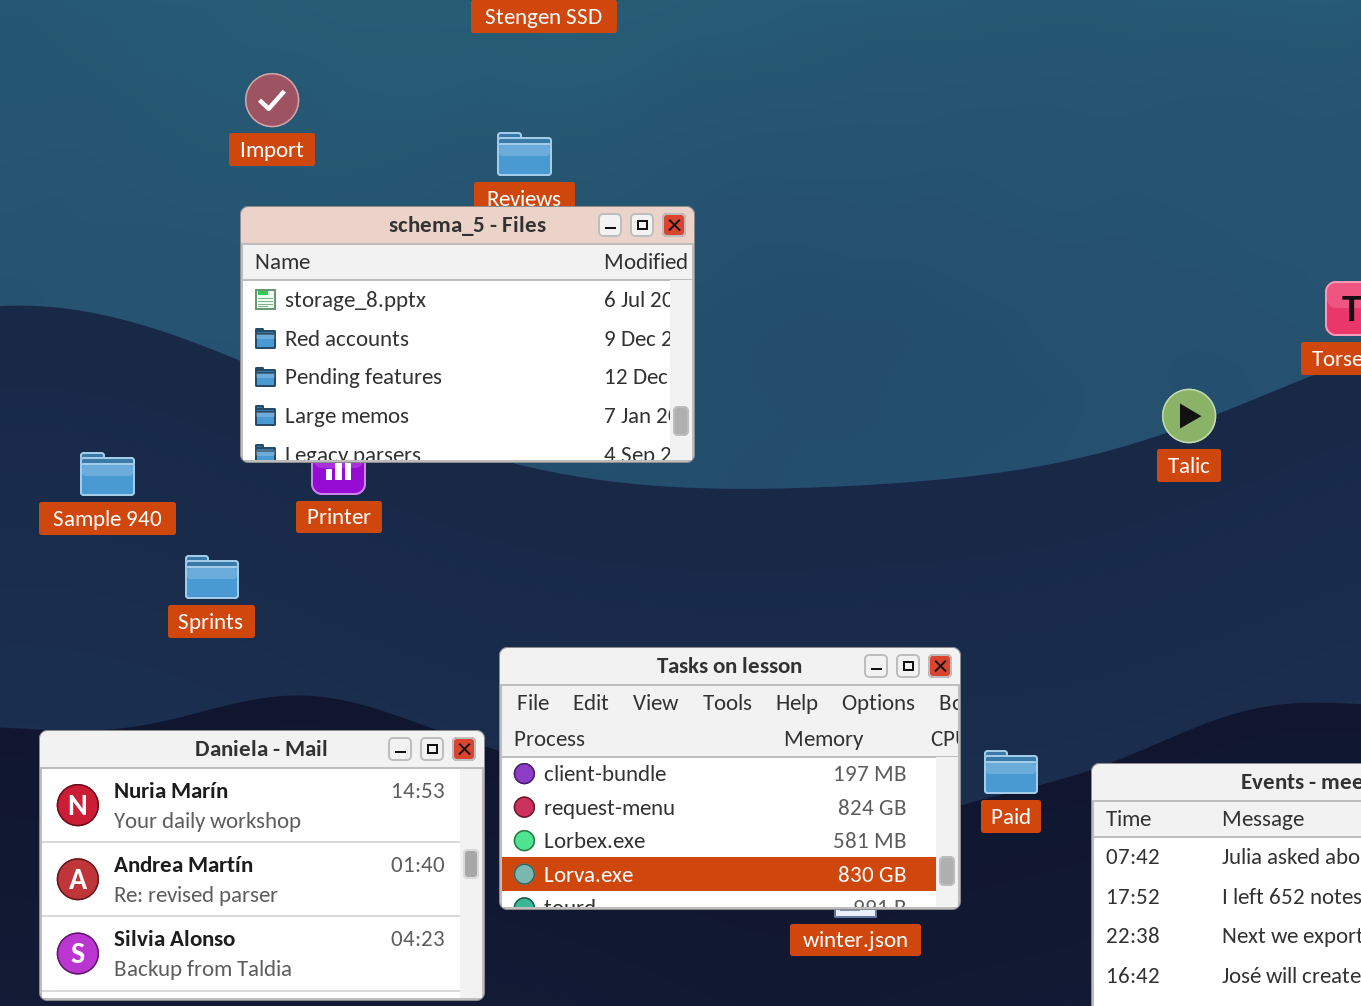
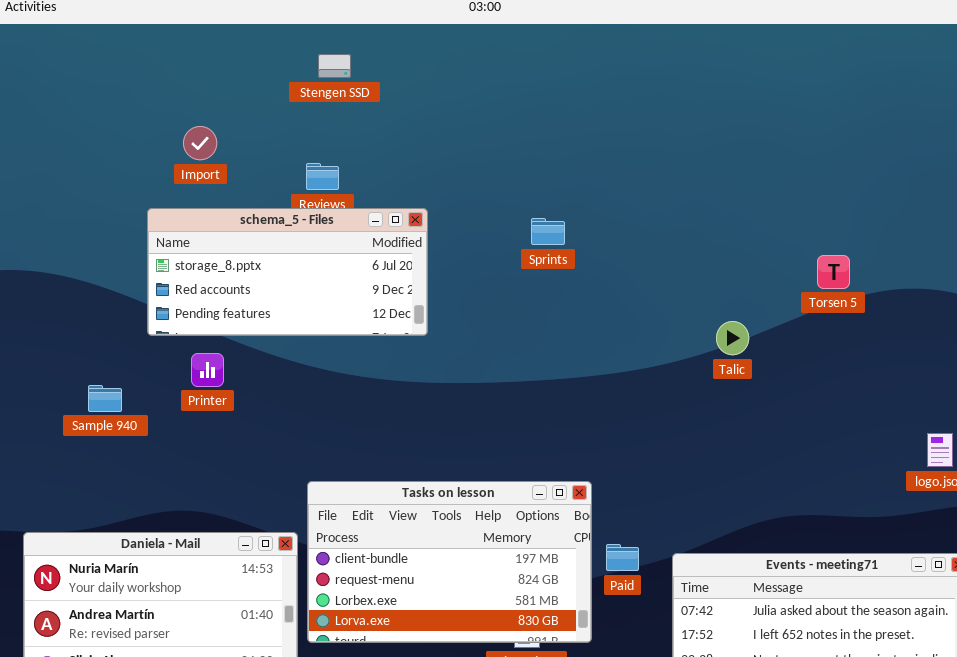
Import: [245,73,299,127] -> [183,126,217,160], moved
schema_5 - Files: [240,206,695,463] -> [147,208,428,336], resized
Sample 940: [80,452,135,496] -> [88,385,122,412], moved
Sprints: [185,555,239,599] -> [531,218,565,245], moved

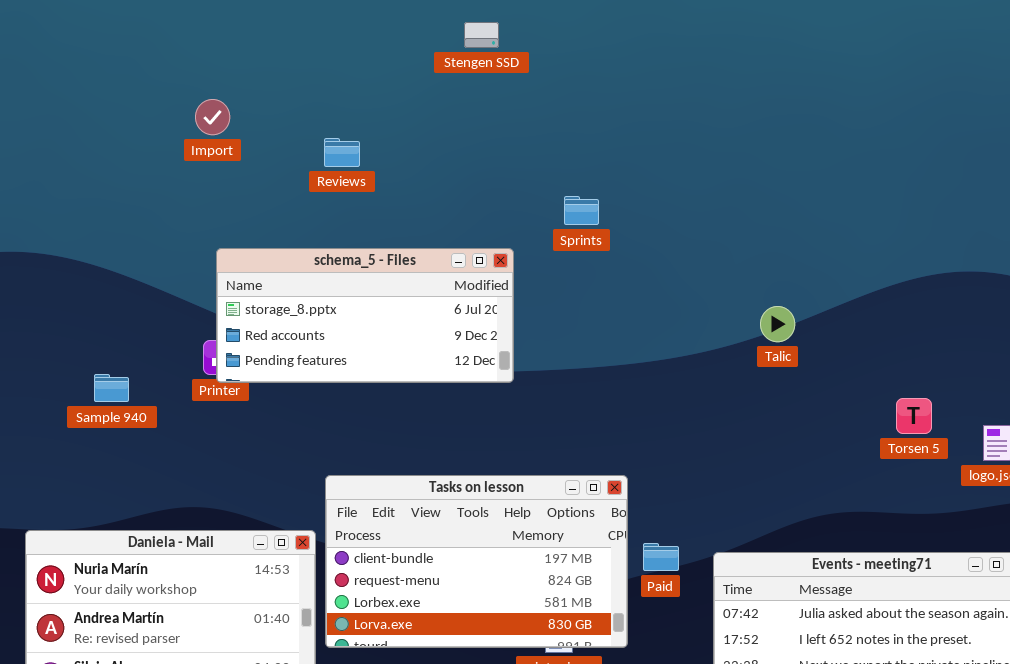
Stengen SSD: [318,54,351,78] -> [464,22,499,48], moved
schema_5 - Files: [147,208,428,336] -> [216,248,514,383], moved
Torsen 5: [817,255,850,289] -> [896,398,932,434], moved

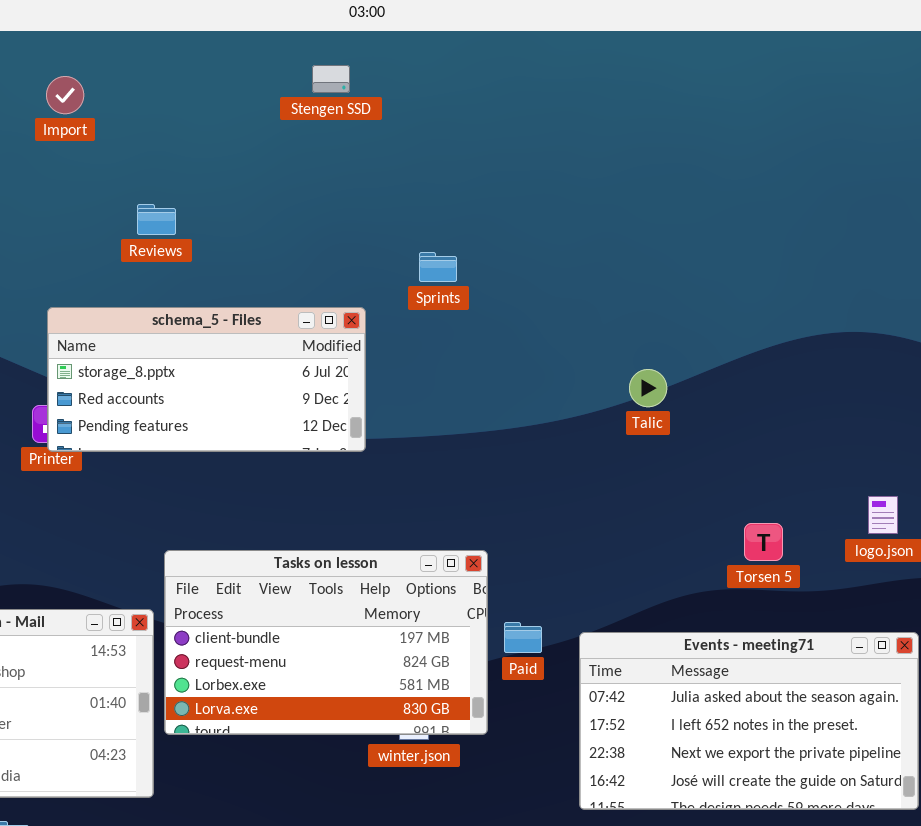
Import: [195,99,230,135] -> [46,76,84,114], moved
Reviews: [324,138,360,167] -> [137,204,176,235], moved
Torsen 5: [896,398,932,434] -> [744,523,783,561], moved

